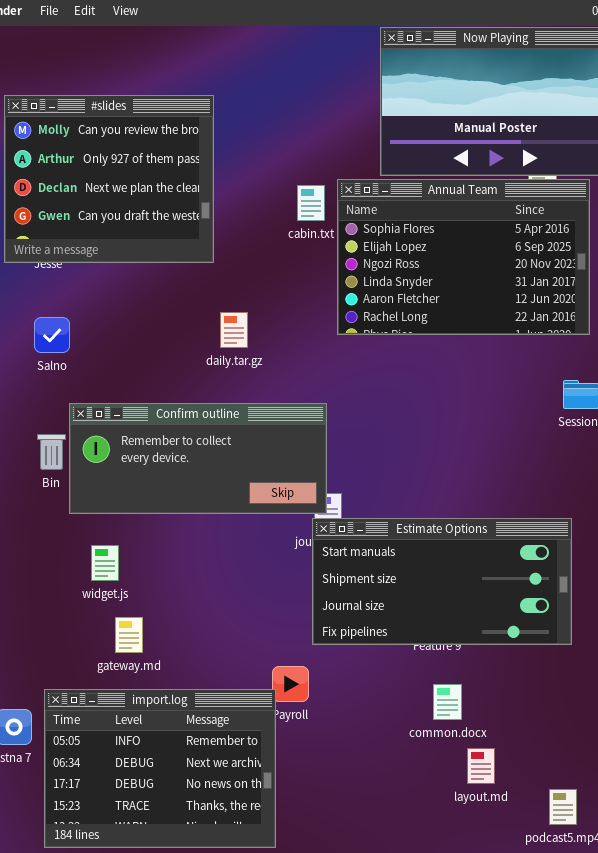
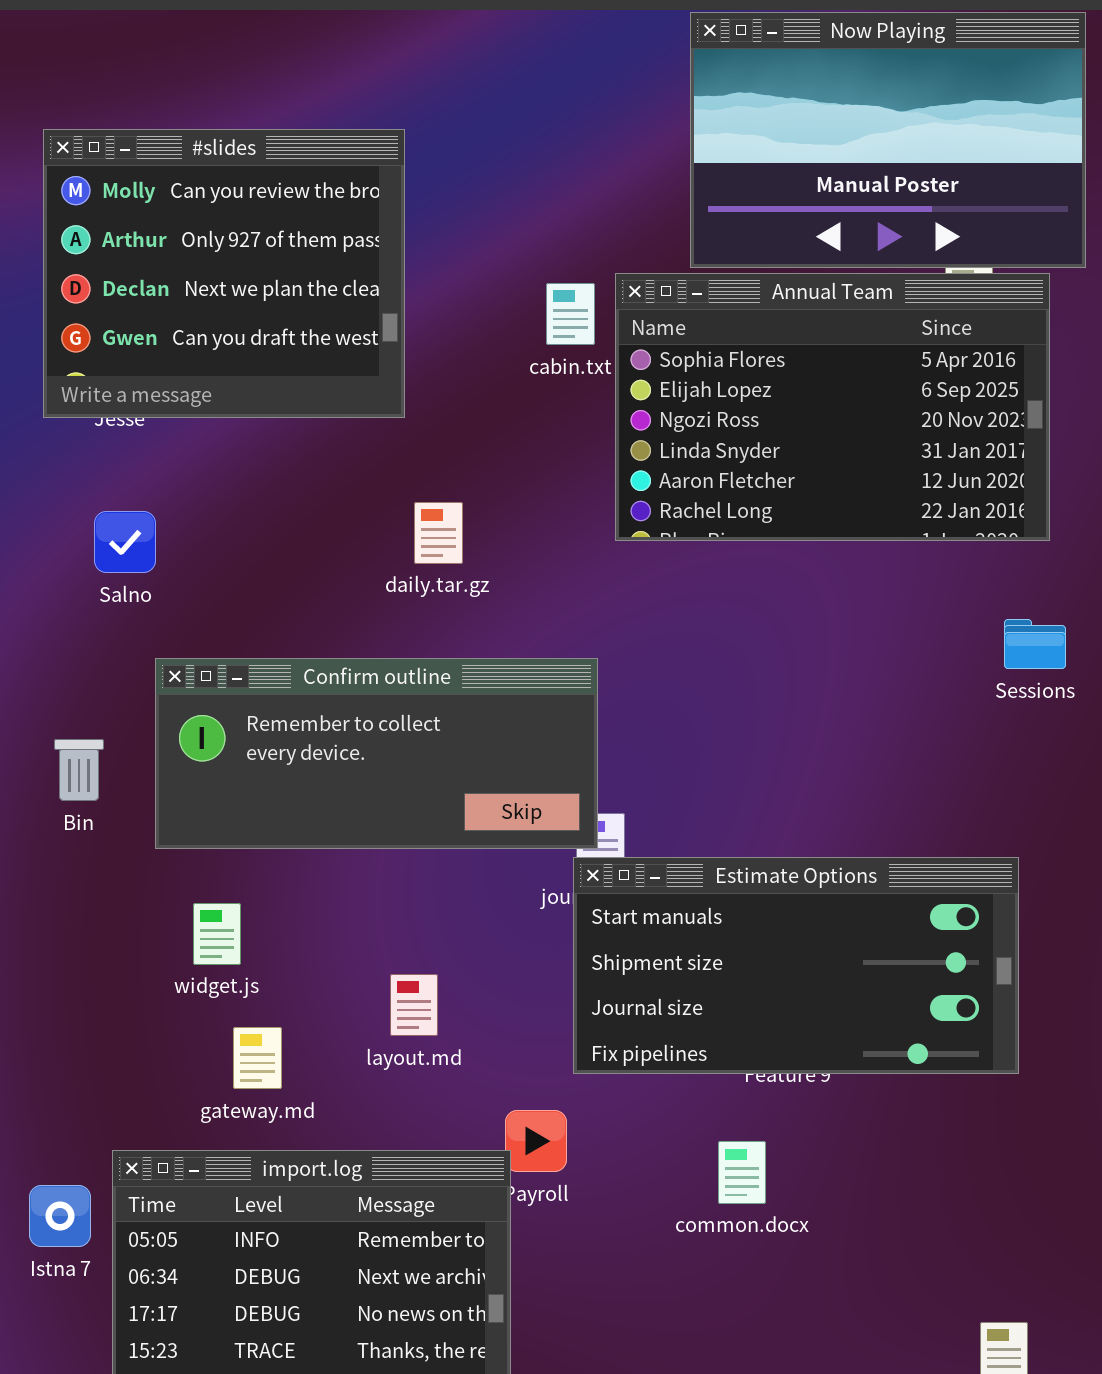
Bin: [37,434,66,470] -> [54,739,104,801], moved
common.docx: [433,684,462,720] -> [718,1141,766,1204], moved
layout.md: [467,748,495,784] -> [390,974,438,1036], moved

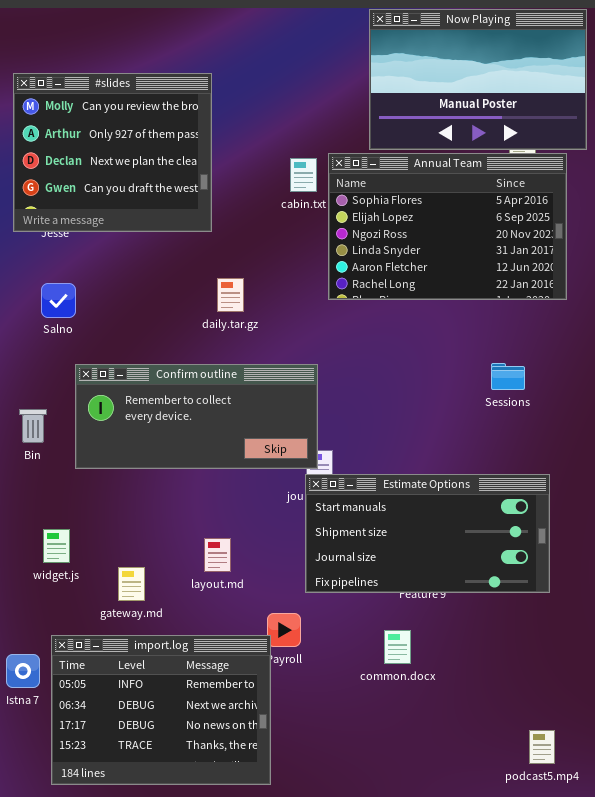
Sessions: [1004,619,1066,669] -> [491,363,525,390], moved
widget.js: [193,903,241,965] -> [43,529,70,563], moved

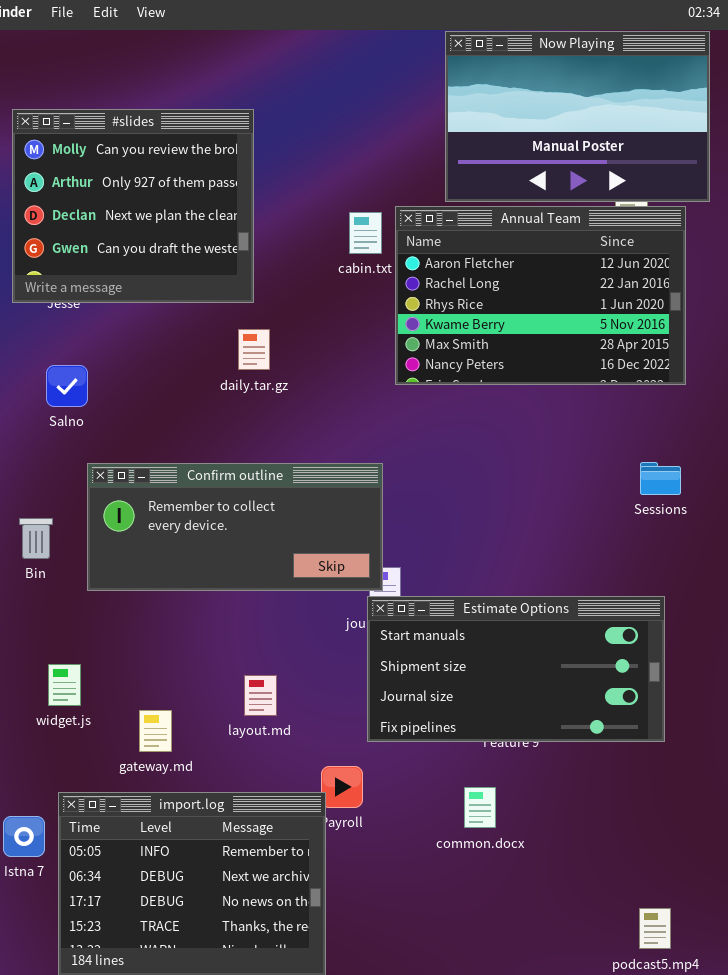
Annual Team: [328,153,567,300] -> [395,206,686,385], scrolled down 4 rows
daily.tar.gz: [217,278,244,312] -> [238,329,270,370], moved
Sessions: [491,363,525,390] -> [640,462,681,495], moved

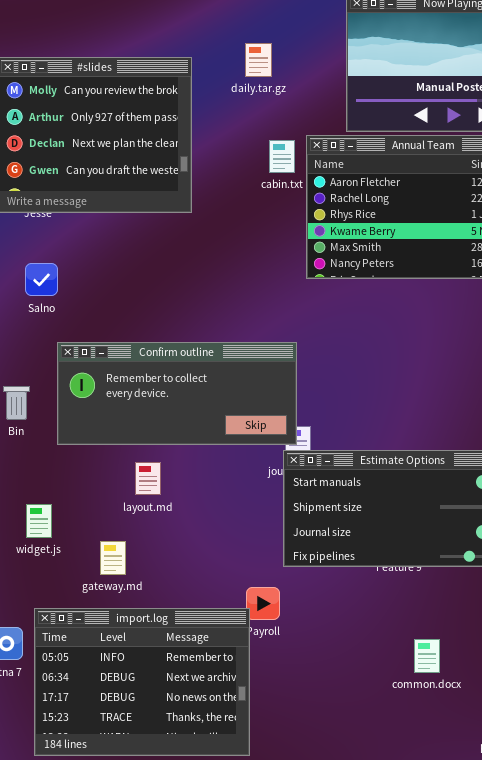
daily.tar.gz: [238,329,270,370] -> [245,43,272,77], moved
layout.md: [244,675,277,716] -> [135,462,161,495], moved
common.docx: [464,787,496,828] -> [414,639,440,673], moved

